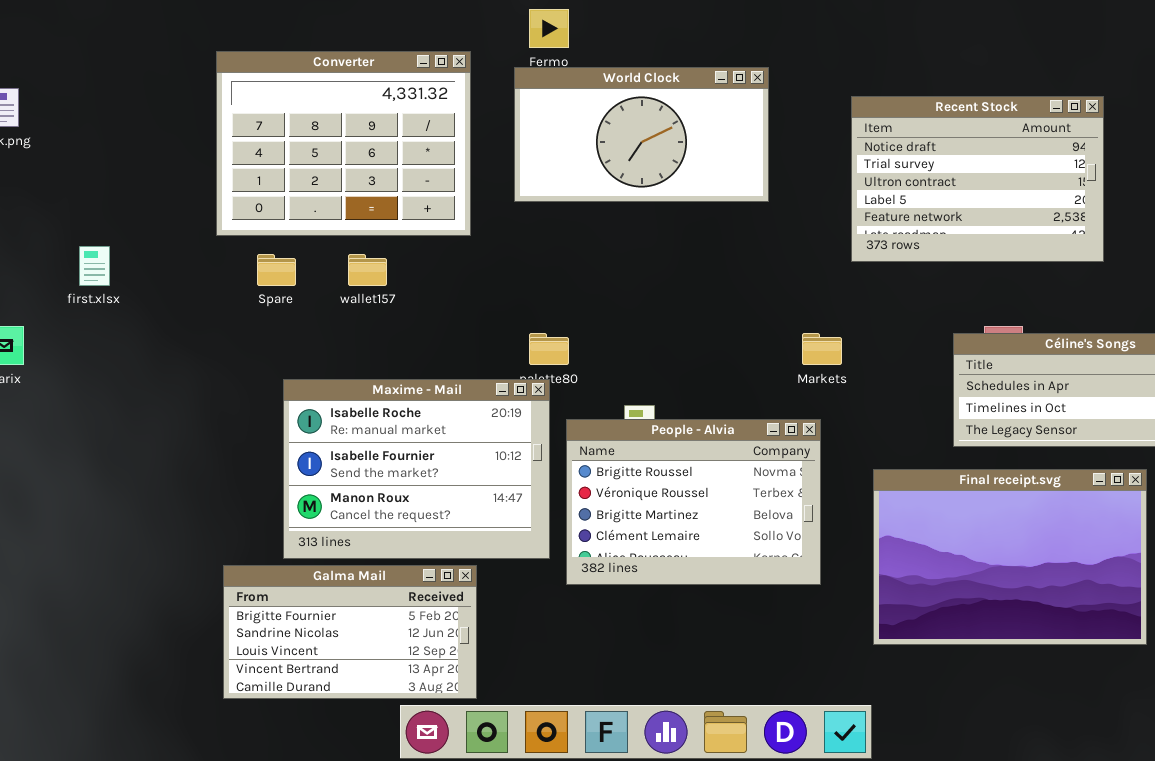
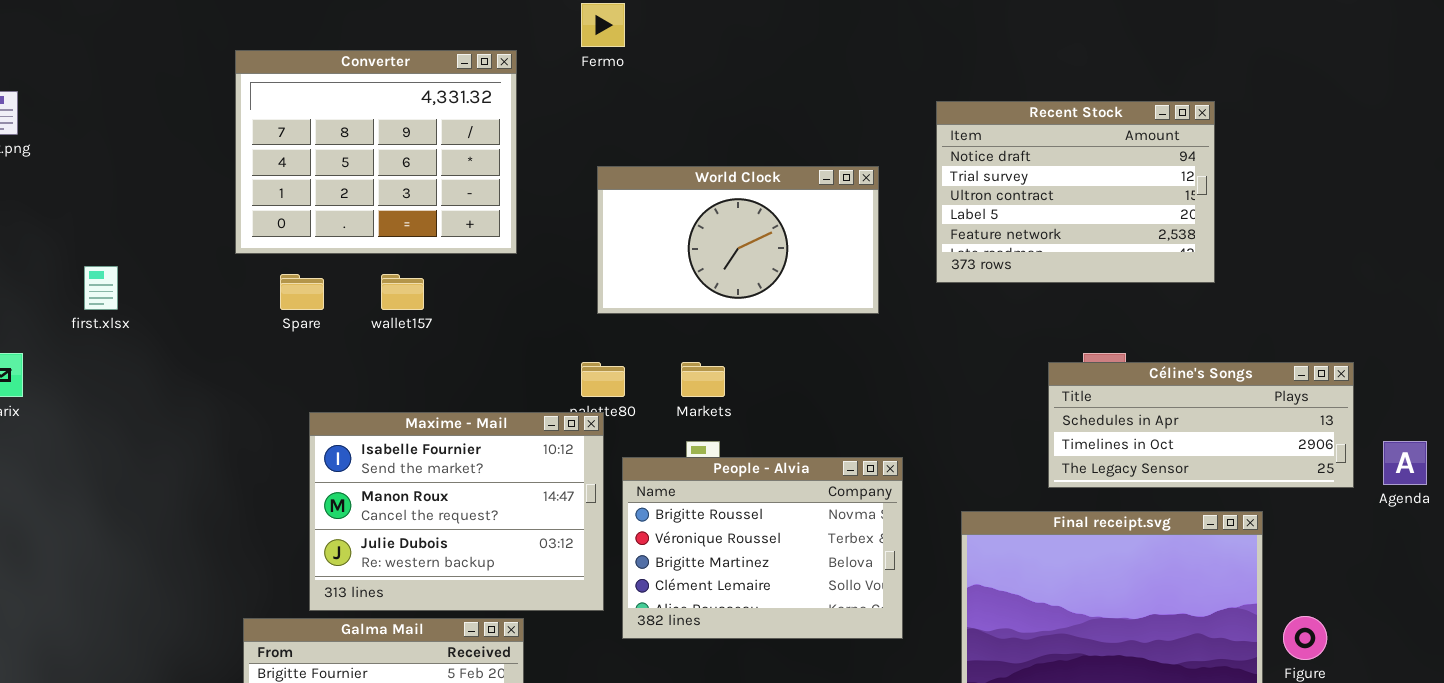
World Clock: [514,67,769,202] -> [597,166,879,314], moved
Markets: [802,333,842,365] -> [681,362,725,397], moved
Maxime - Mail: [283,379,550,559] -> [309,412,604,611], scrolled down 1 row

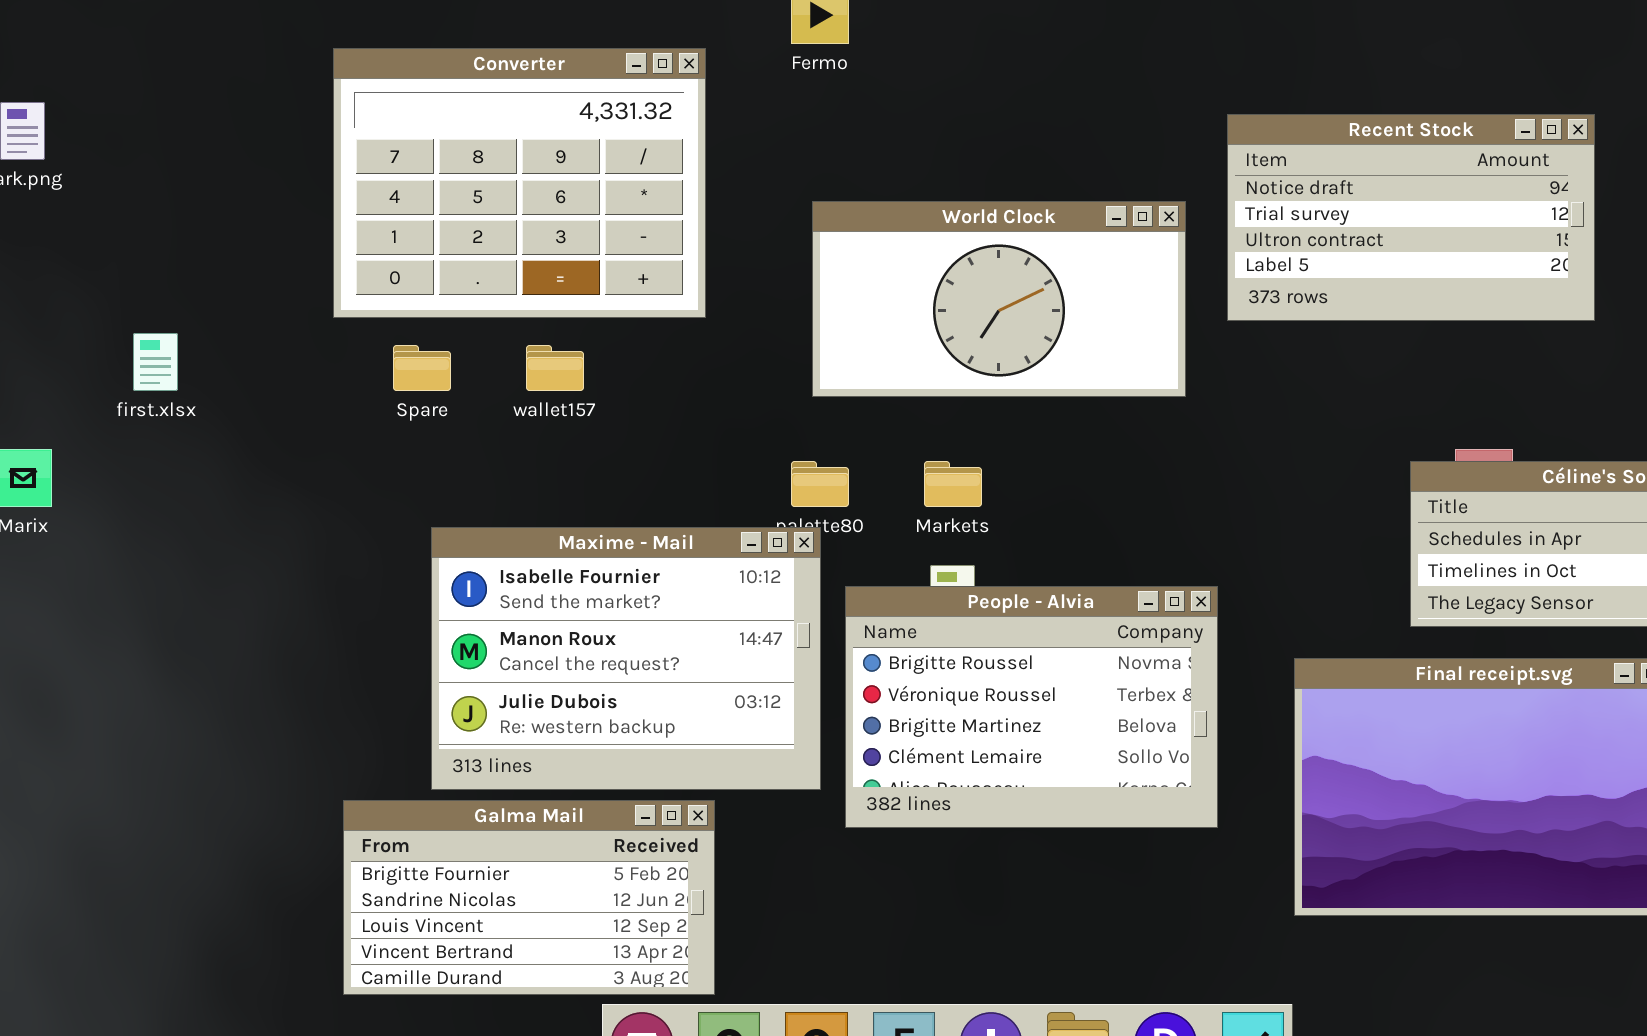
Recent Stock: [936,101,1215,283] -> [1227,114,1595,321], moved, resized

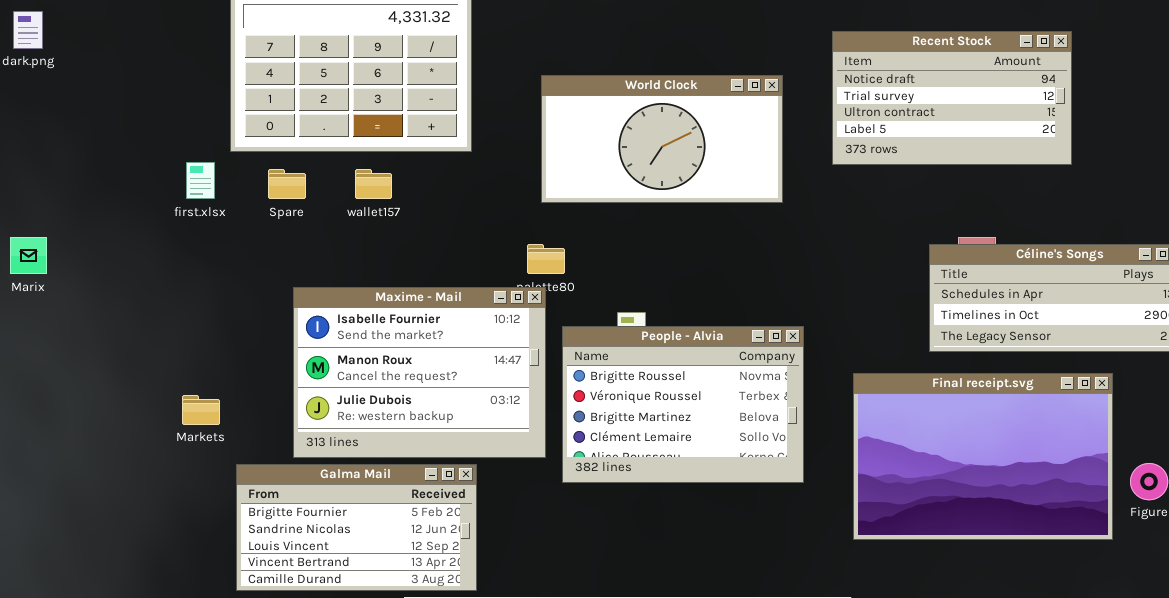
Recent Stock: [1227,114,1595,321] -> [832,31,1072,165], moved
first.xlsx: [133,333,178,391] -> [186,162,215,199], moved
Markets: [924,461,982,507] -> [182,395,220,425], moved

